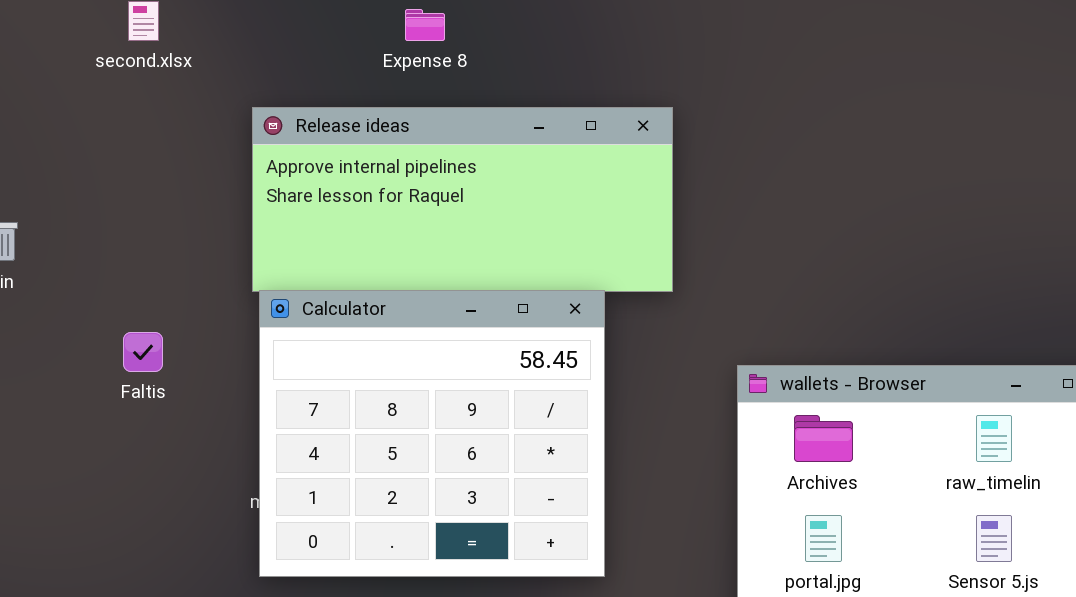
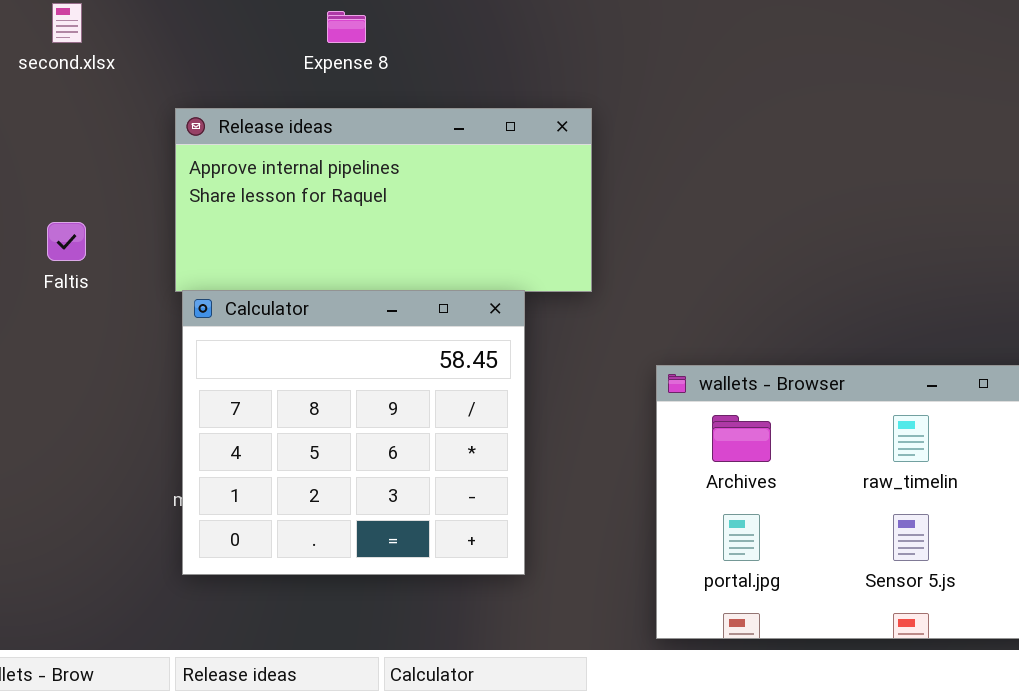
Faltis: [123,332,163,372] -> [47,222,86,261], moved

